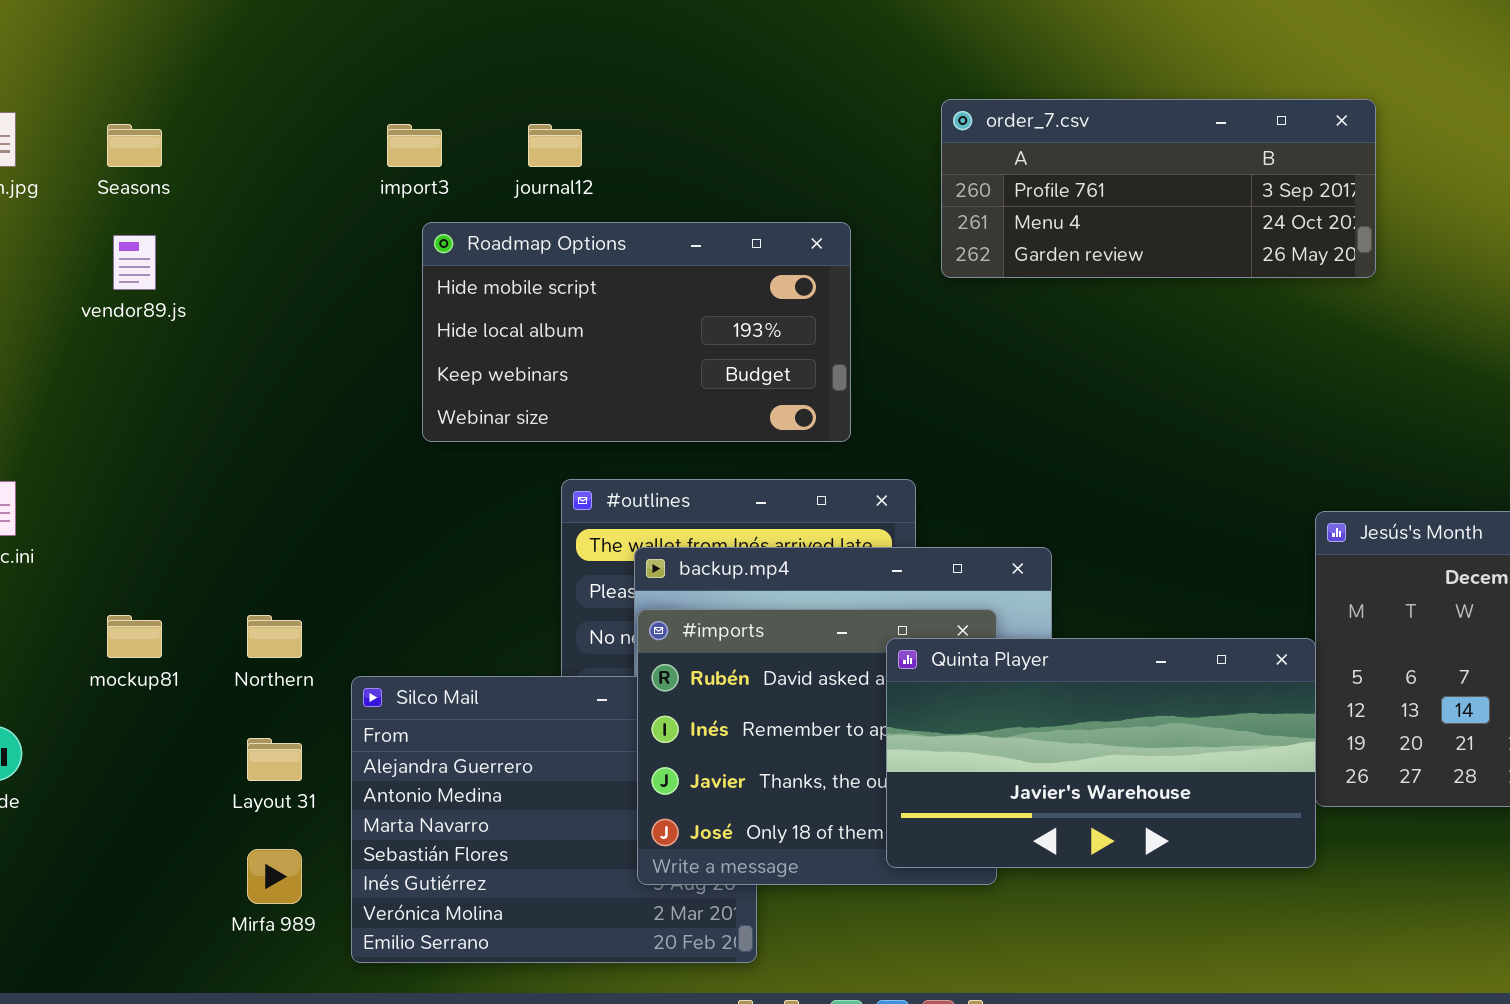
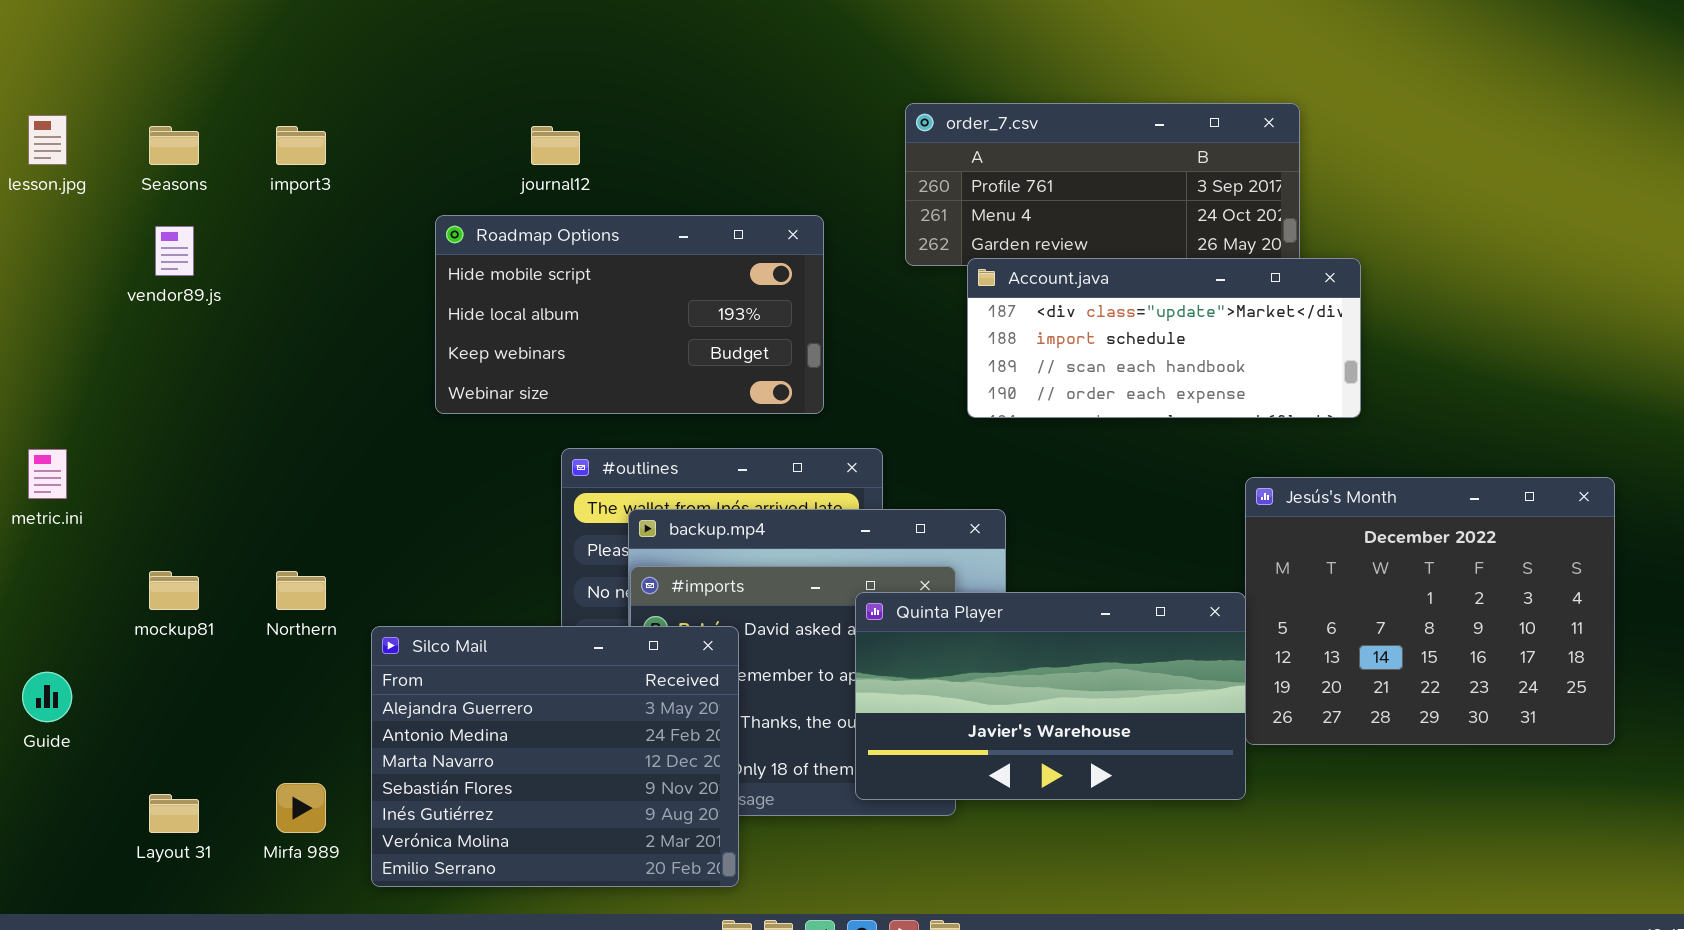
import3: [387,124,442,167] -> [276,126,326,165], moved
Account.java: none -> [967,258,1361,418], opened
Silco Mail: [351,676,757,963] -> [371,626,739,887], raised
Layout 31: [247,738,302,781] -> [149,794,199,833], moved

